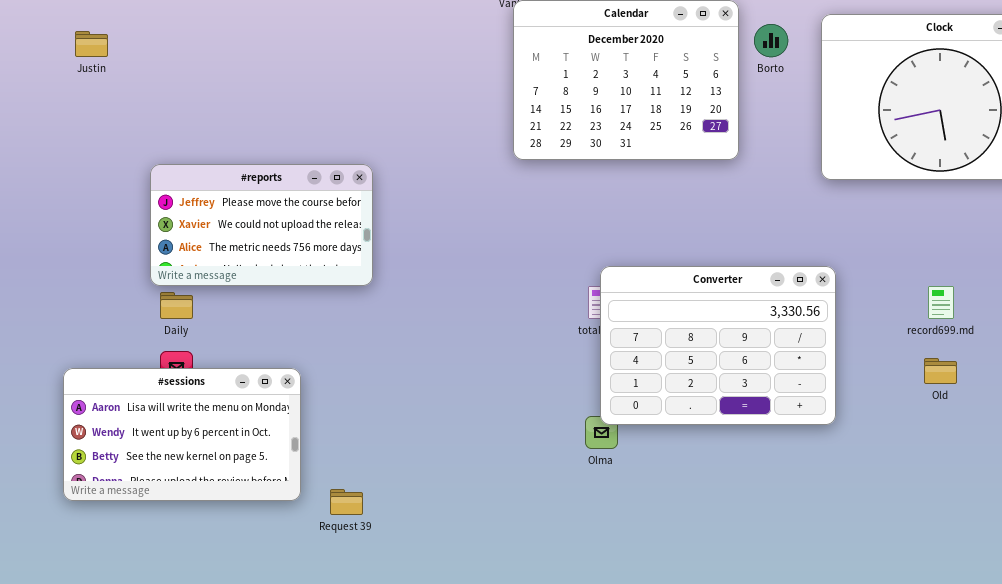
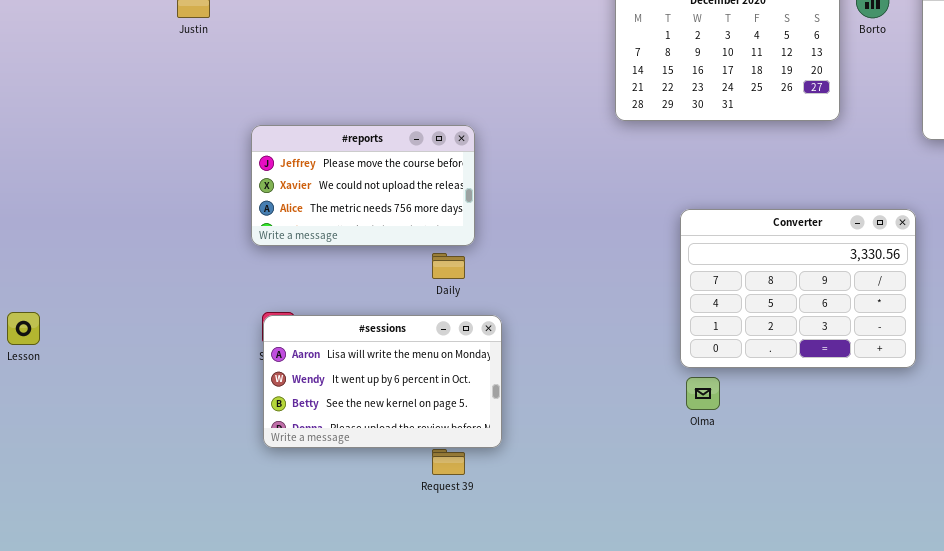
Converter: [600,266,836,425] -> [680,209,916,368], moved
Daily: [160,292,193,319] -> [432,253,465,279], moved
#sessions: [63,368,301,501] -> [263,315,502,448], moved

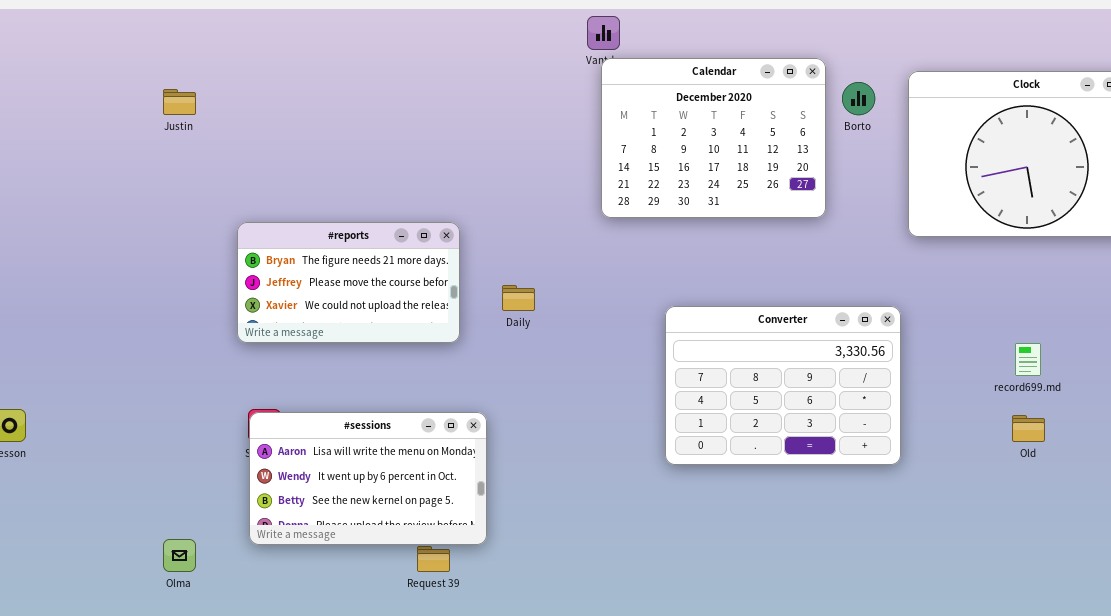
#reports: [251,125,475,246] -> [237,222,460,343], scrolled up 1 row
Daily: [432,253,465,279] -> [502,285,535,311], moved
Olma: [686,377,720,410] -> [163,539,196,572], moved

